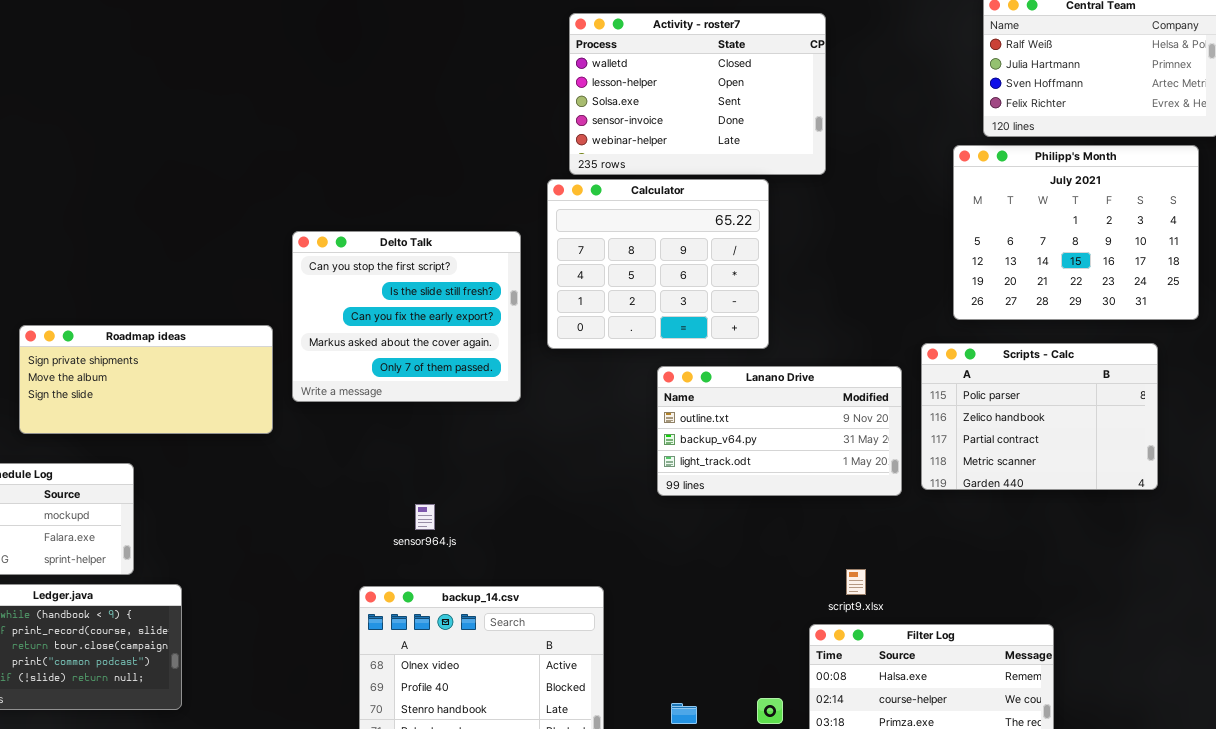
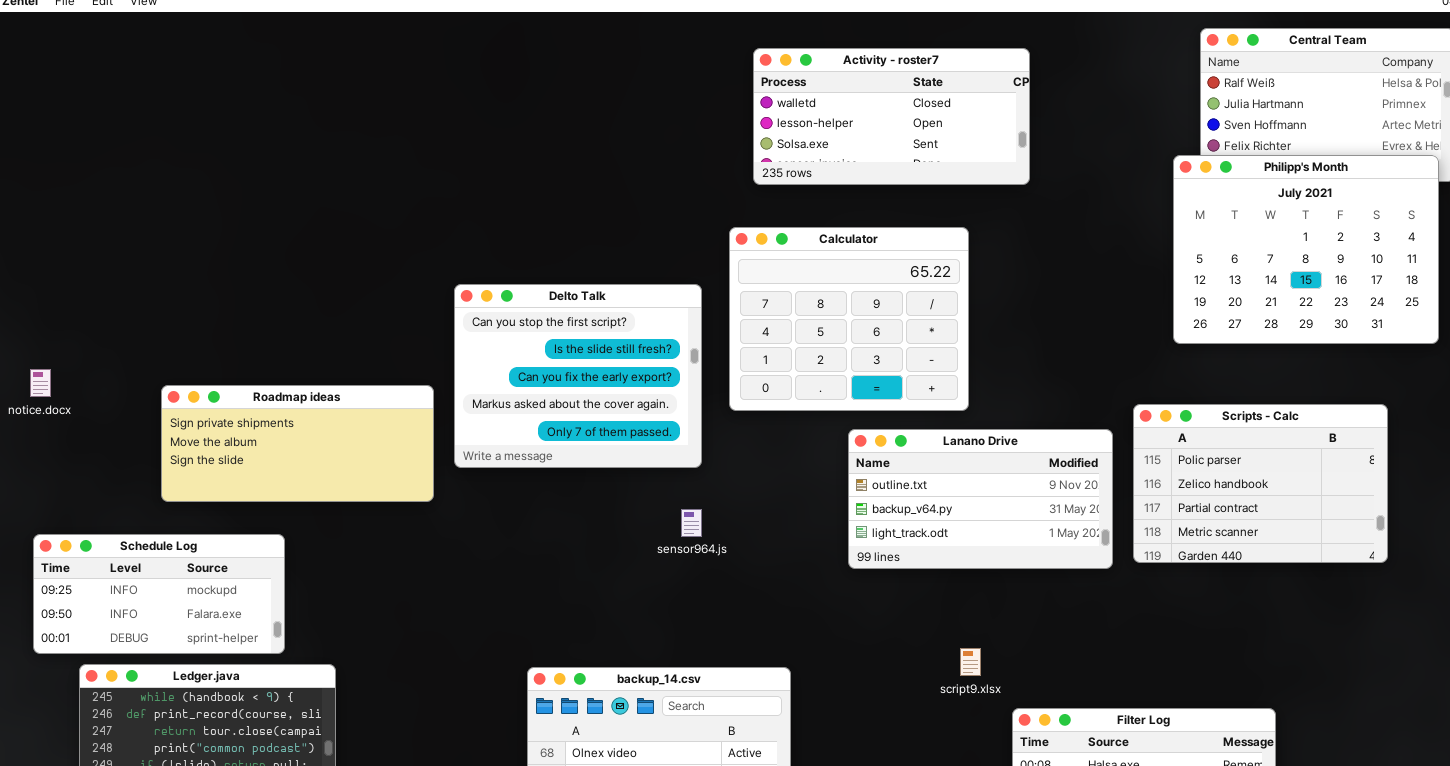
Activity - roster7: [569,13,826,175] -> [753,48,1030,185], resized
Philipp's Month: [953,145,1199,320] -> [1173,155,1439,344], moved
sensor964.js: [415,504,435,530] -> [681,509,702,537], moved
script9.xlsx: [846,569,866,595] -> [960,648,981,676], moved

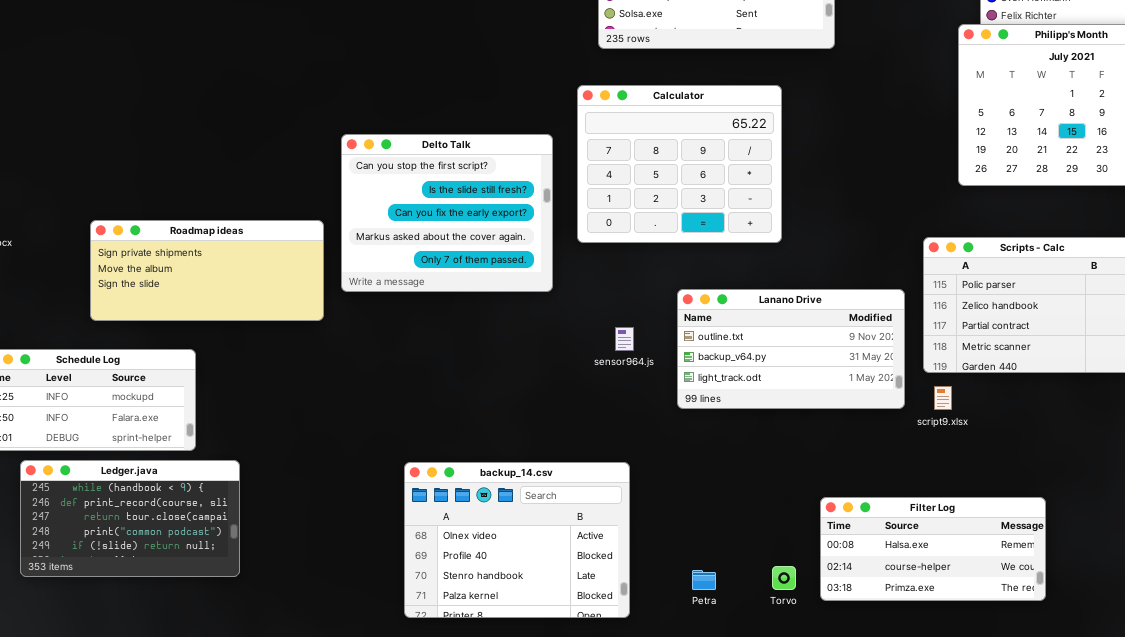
Lanano Drive: [848,429,1113,569] -> [677,289,905,409], moved
sensor964.js: [681,509,702,537] -> [615,327,634,351], moved
script9.xlsx: [960,648,981,676] -> [934,386,952,410], moved

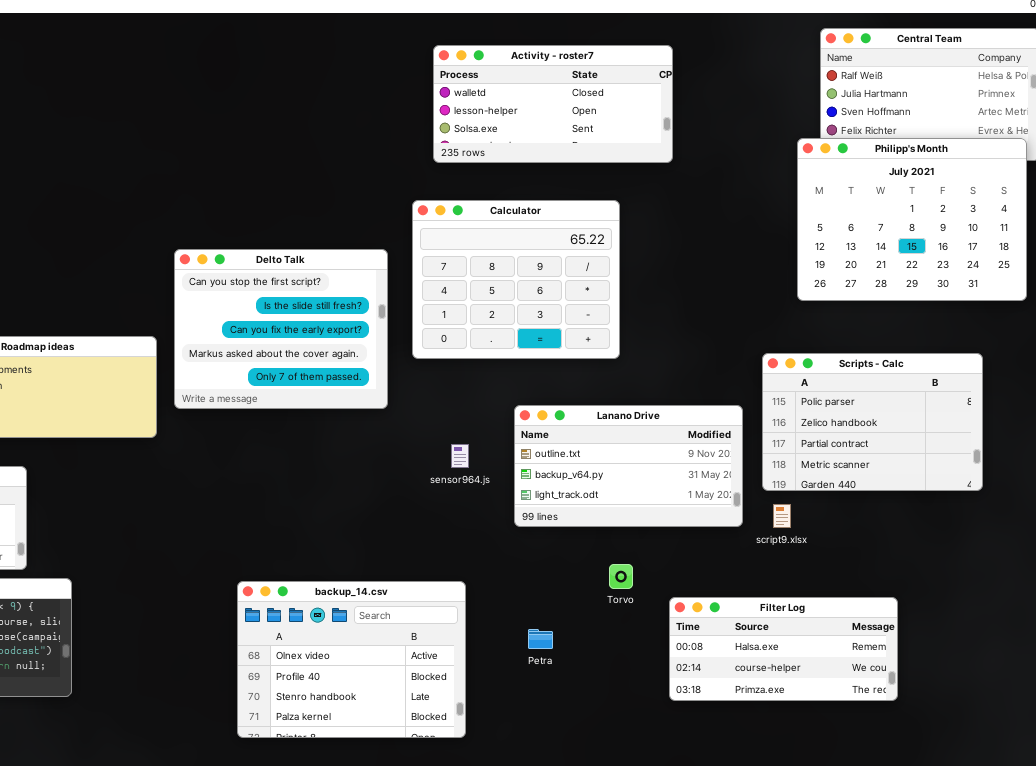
Filter Log: [820,497,1046,601] -> [669,597,898,701], moved
Torvo: [772,566,796,590] -> [609,564,633,589], moved
Petra: [692,570,716,590] -> [528,629,553,649], moved

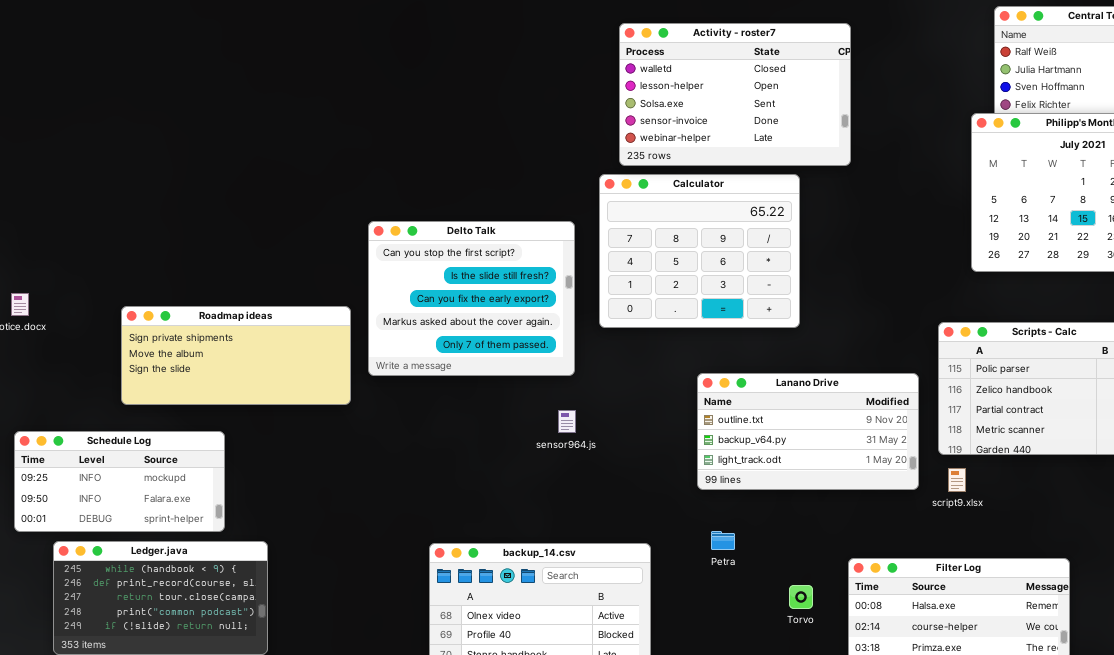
Activity - roster7: [433,45,673,163] -> [619,23,851,166], resized
sensor964.js: [451,444,469,468] -> [558,410,576,433], moved
Torvo: [609,564,633,589] -> [789,585,813,609], moved
Petra: [528,629,553,649] -> [711,531,735,550], moved

